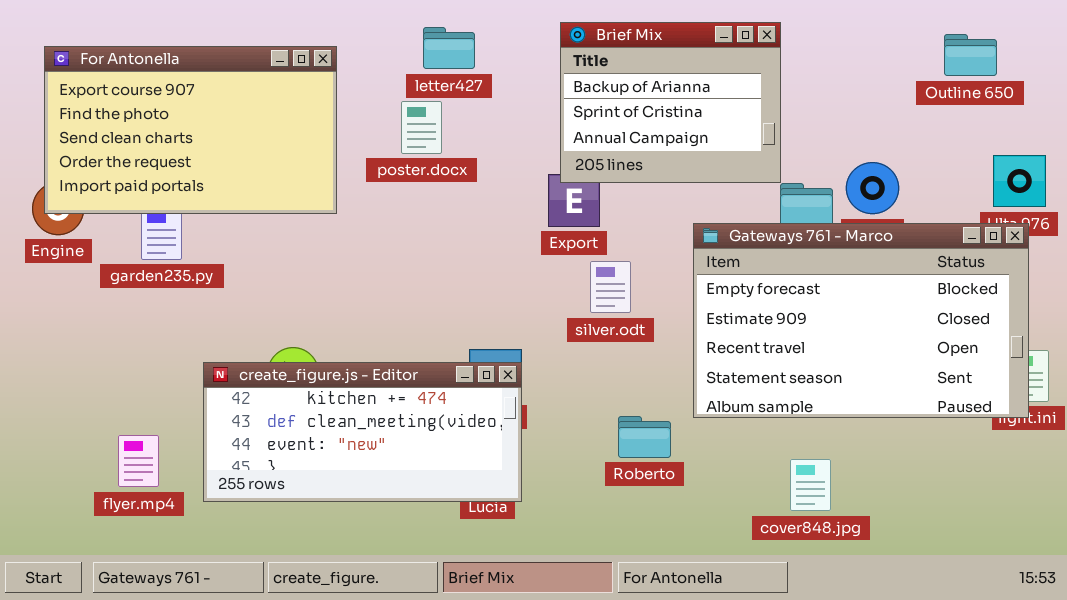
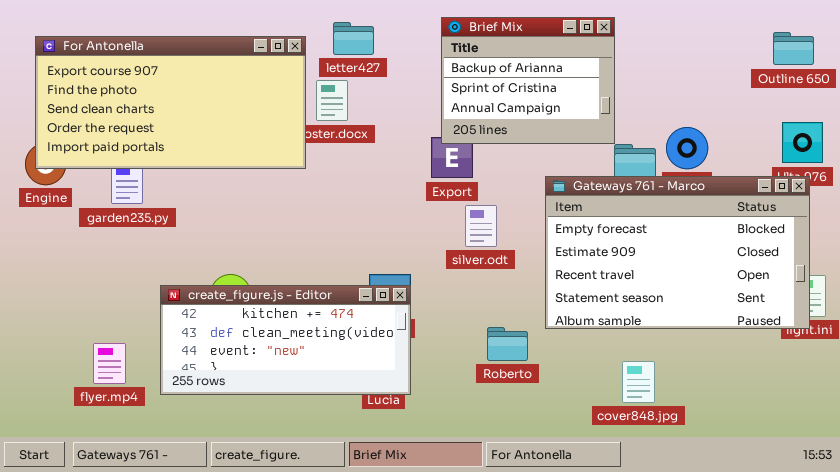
Outline 650: [944,34,997,76] -> [773,32,814,65], moved
For Antonella: [44,46,337,214] -> [35,36,306,169], resized

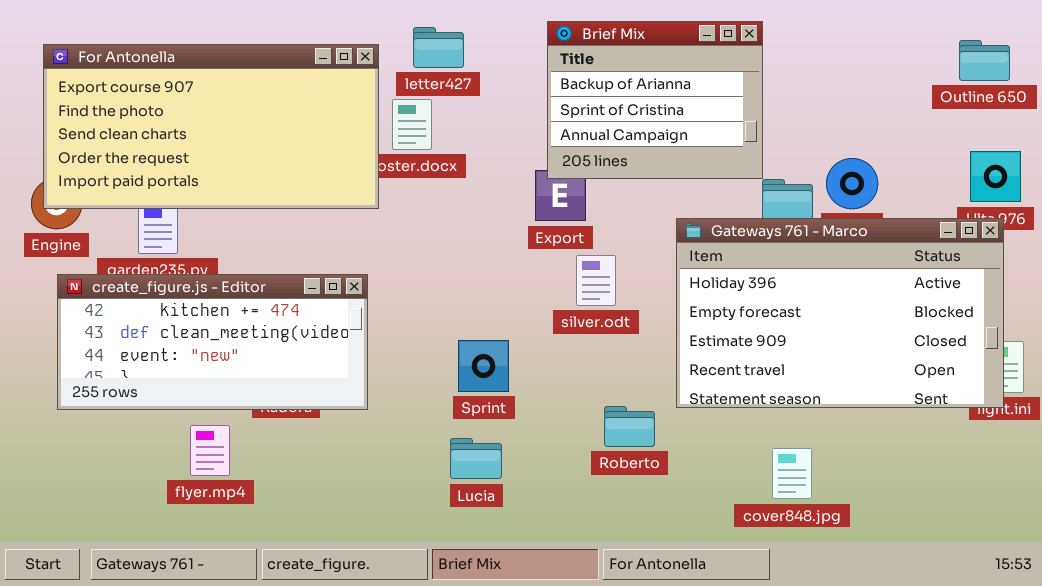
Gateways 761 - Marco: [545,176,810,329] -> [676,218,1004,408], scrolled up 1 row
create_figure.js - Editor: [160,285,411,395] -> [57,274,368,410], moved
flyer.mp4: [93,343,126,384] -> [190,425,230,476], moved

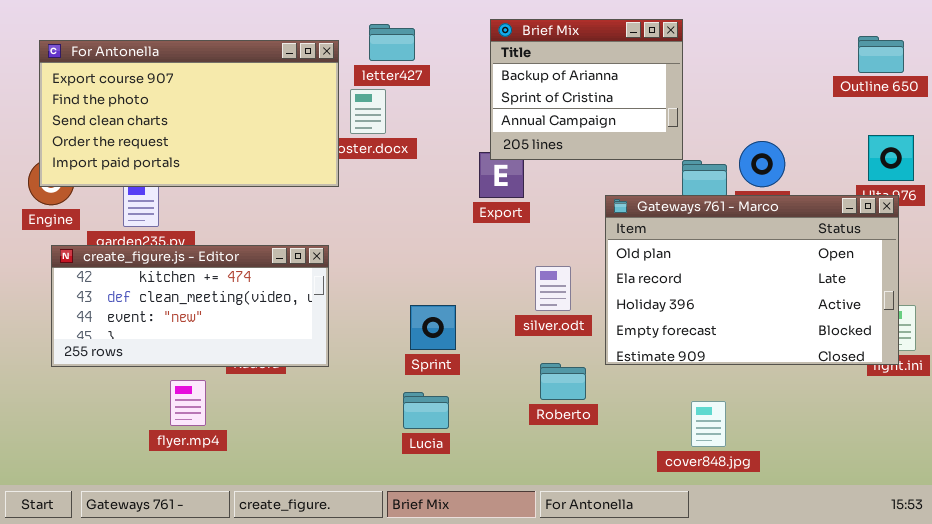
Gateways 761 - Marco: [676,218,1004,408] -> [605,195,899,365], scrolled up 2 rows
silver.odt: [576,255,616,306] -> [535,266,571,311], moved

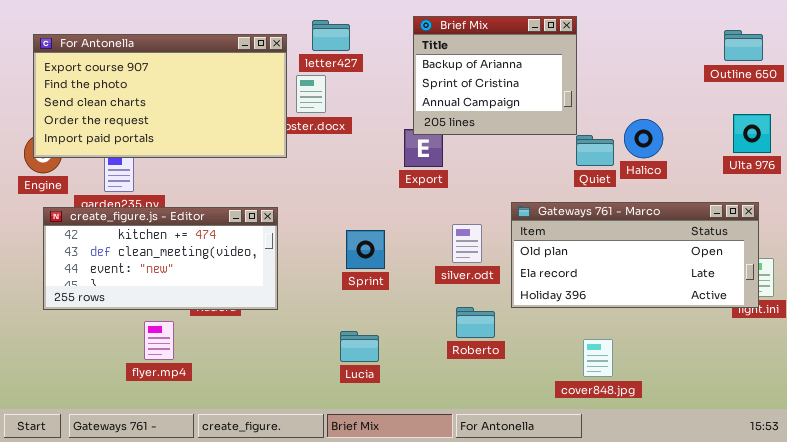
Gateways 761 - Marco: [605,195,899,365] -> [511,202,759,308], resized
Sprint: [410,305,456,350] -> [346,230,385,269], moved

